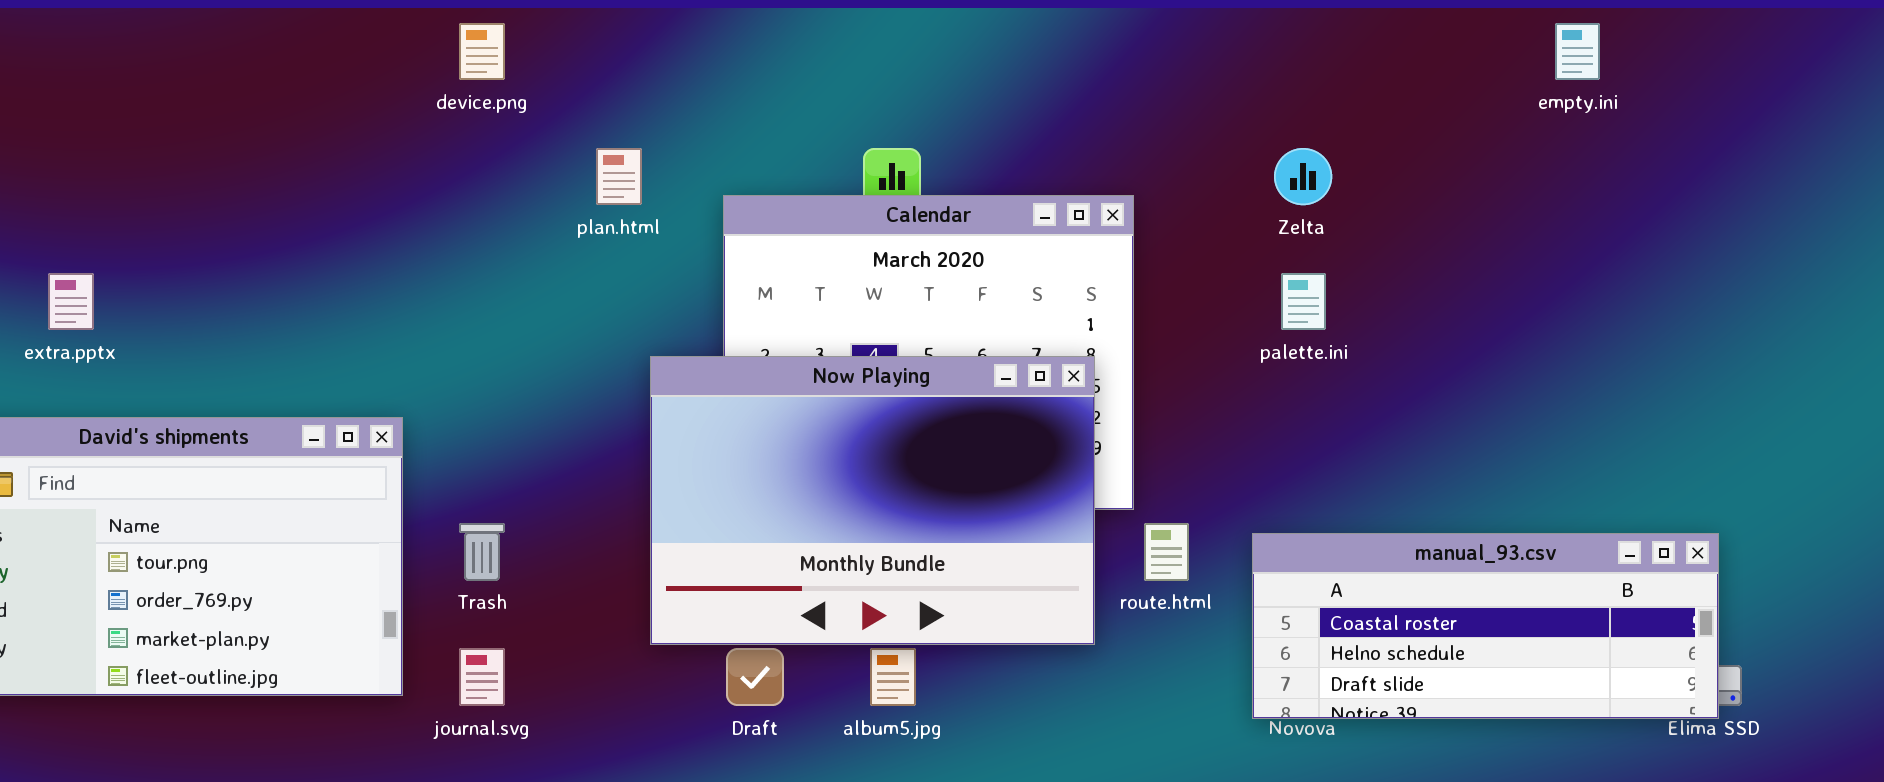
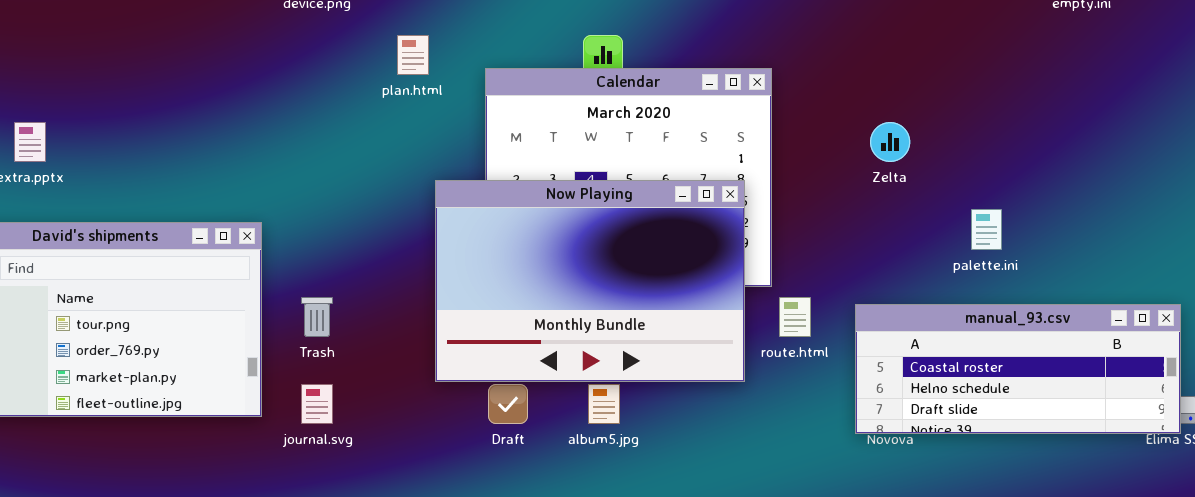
Zelta: [1274,148,1332,205] -> [870,122,910,162], moved
palette.ini: [1281,273,1326,330] -> [971,209,1002,250], moved

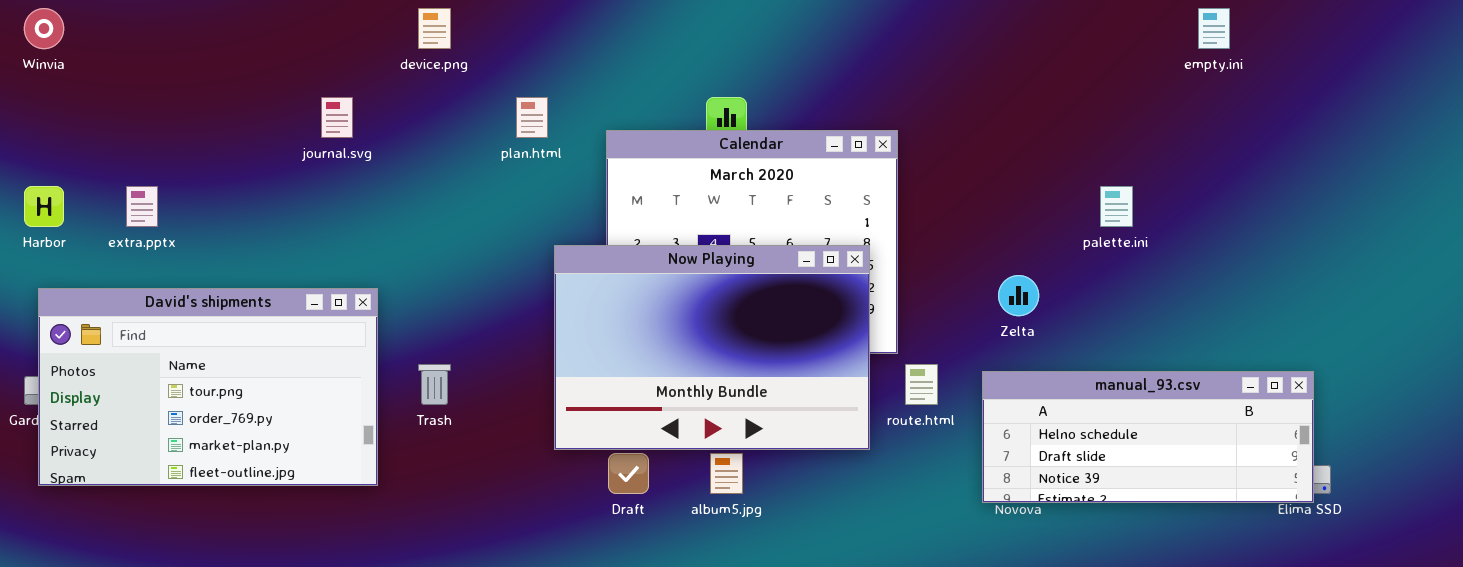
Zelta: [870,122,910,162] -> [998,275,1039,316], moved
palette.ini: [971,209,1002,250] -> [1100,186,1133,227], moved
manual_93.csv: [855,304,1181,434] -> [982,371,1314,503], scrolled down 1 row
journal.svg: [301,384,333,424] -> [321,97,353,138], moved

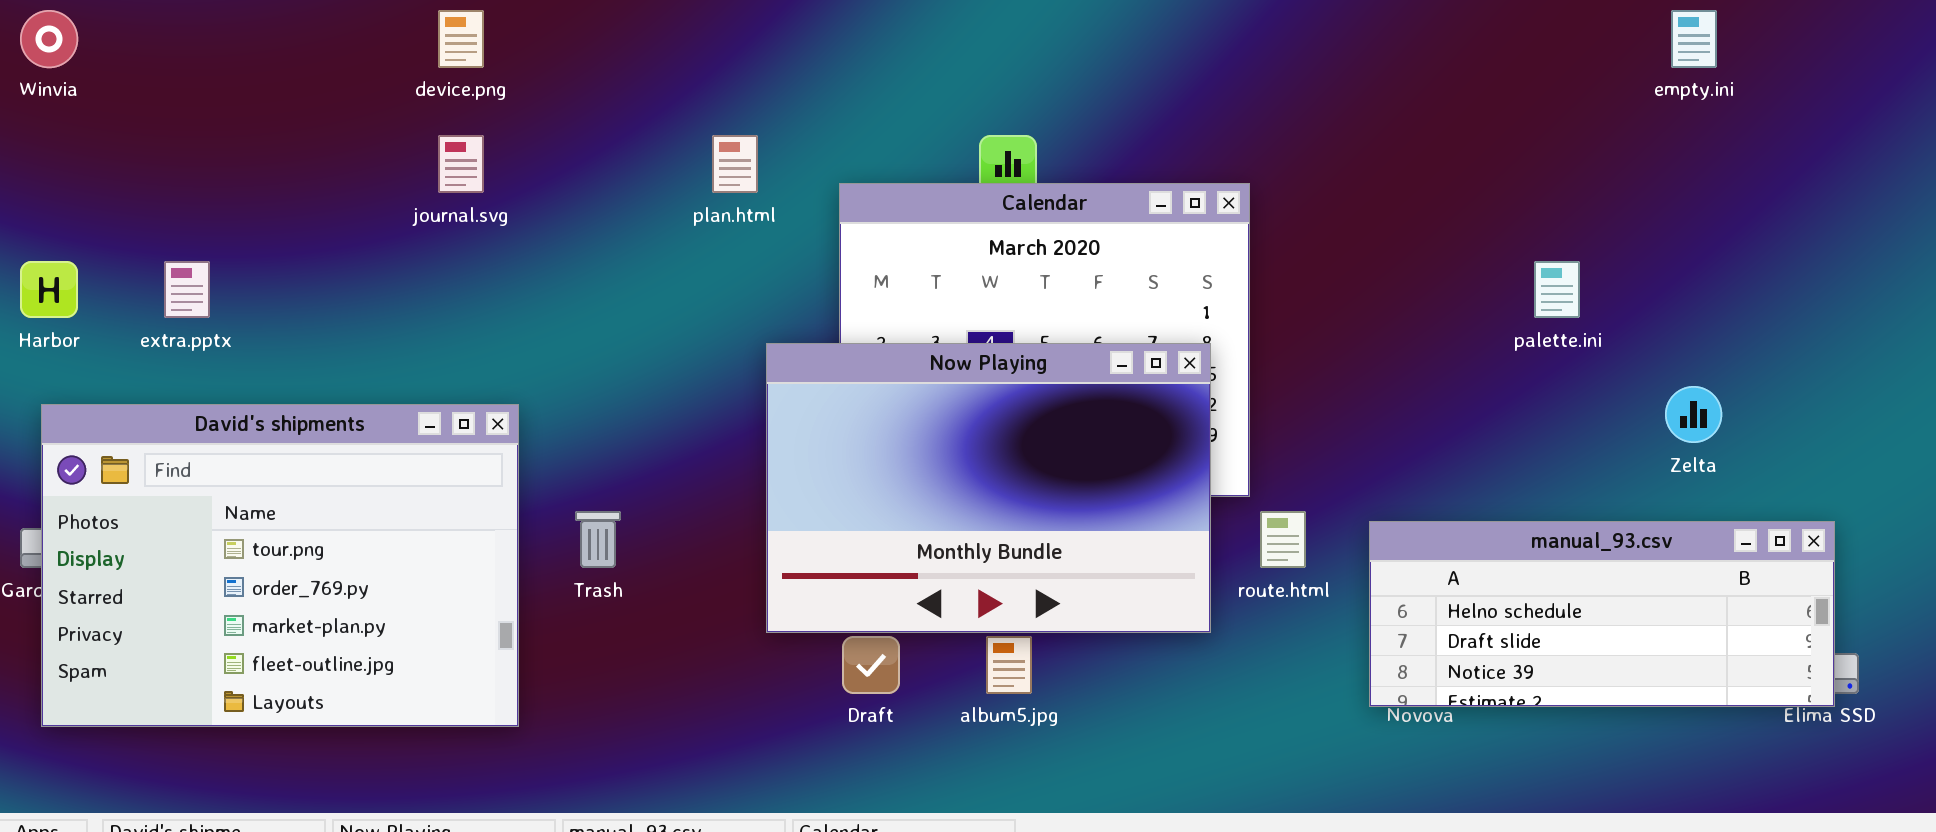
device.png: [418,8,451,49] -> [438,10,484,68], moved
Zelta: [998,275,1039,316] -> [1665,386,1722,443], moved
David's shipments: [38,288,378,486] -> [41,404,519,727], resized

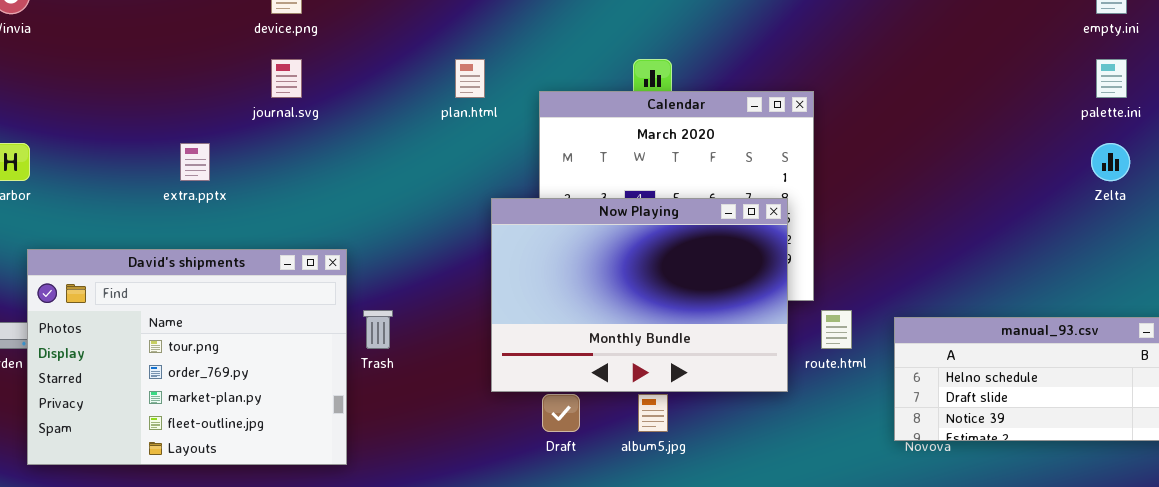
extra.pptx: [164,261,210,318] -> [180,143,210,181], moved
palette.ini: [1534,261,1580,318] -> [1096,59,1127,98], moved
Zelta: [1665,386,1722,443] -> [1091,143,1130,181], moved
David's shipments: [41,404,519,727] -> [27,249,347,465], moved

